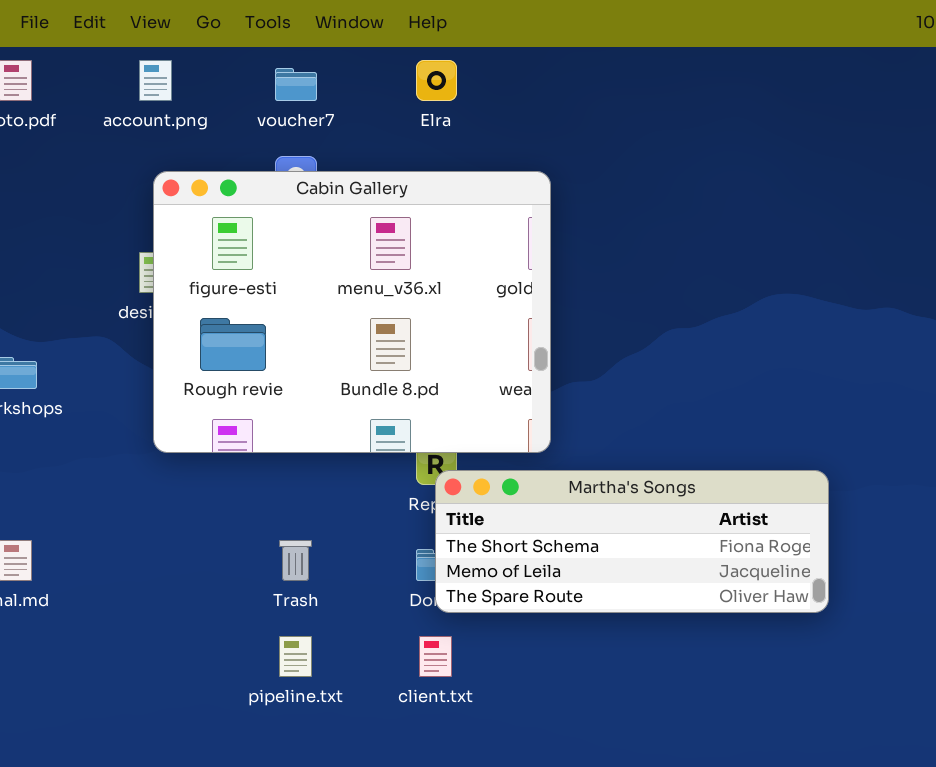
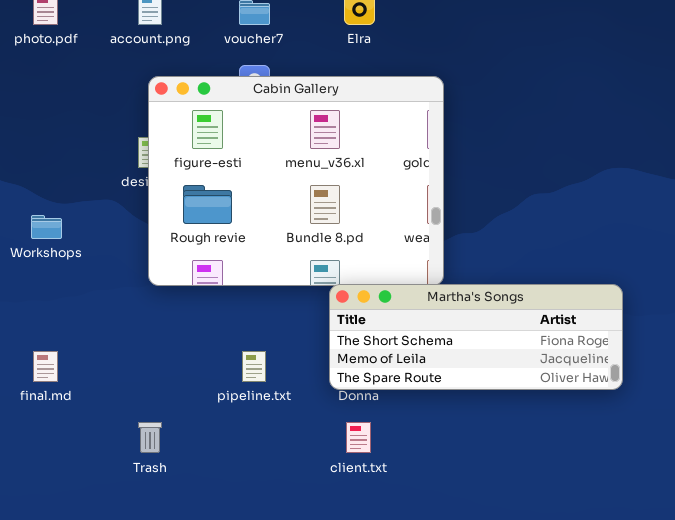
Martha's Songs: [435,470,829,613] -> [329,284,623,390], moved
Trash: [279,540,312,581] -> [138,422,162,453], moved
pipeline.txt: [279,636,312,677] -> [242,351,266,382], moved

